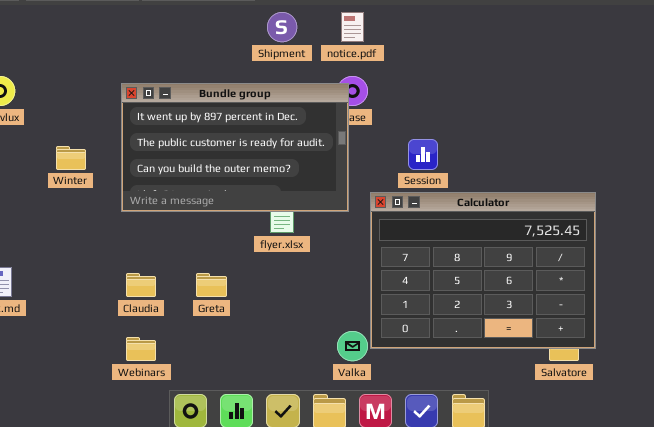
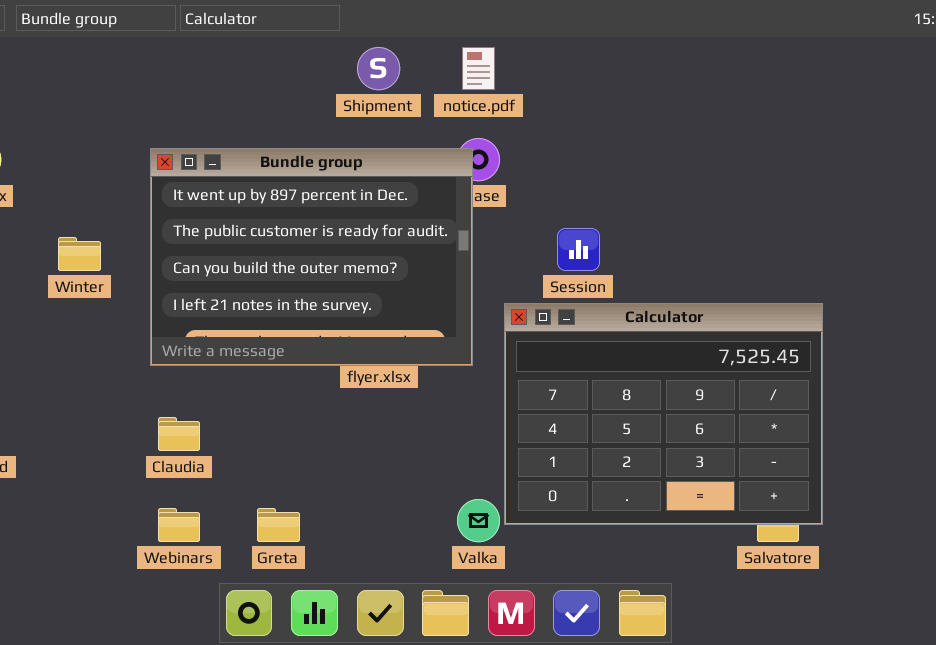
Bundle group: [121,83,349,212] -> [150,148,473,366], resized
Greta: [196,273,227,297] -> [257,508,300,542], moved

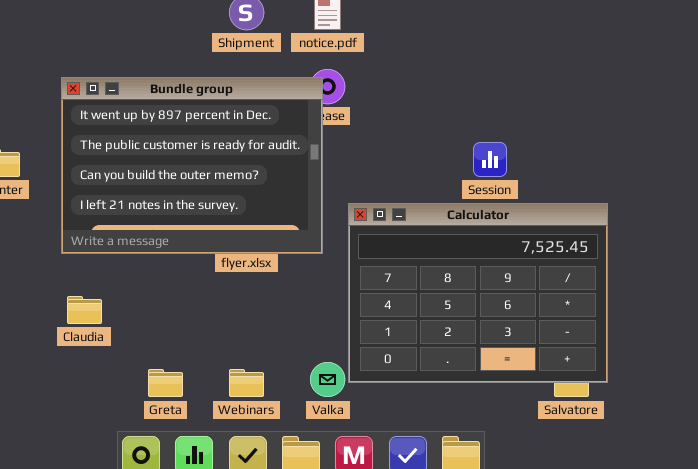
Session: [557,228,600,271] -> [473,142,507,177], moved
Webinars: [158,508,200,542] -> [229,369,264,397], moved

